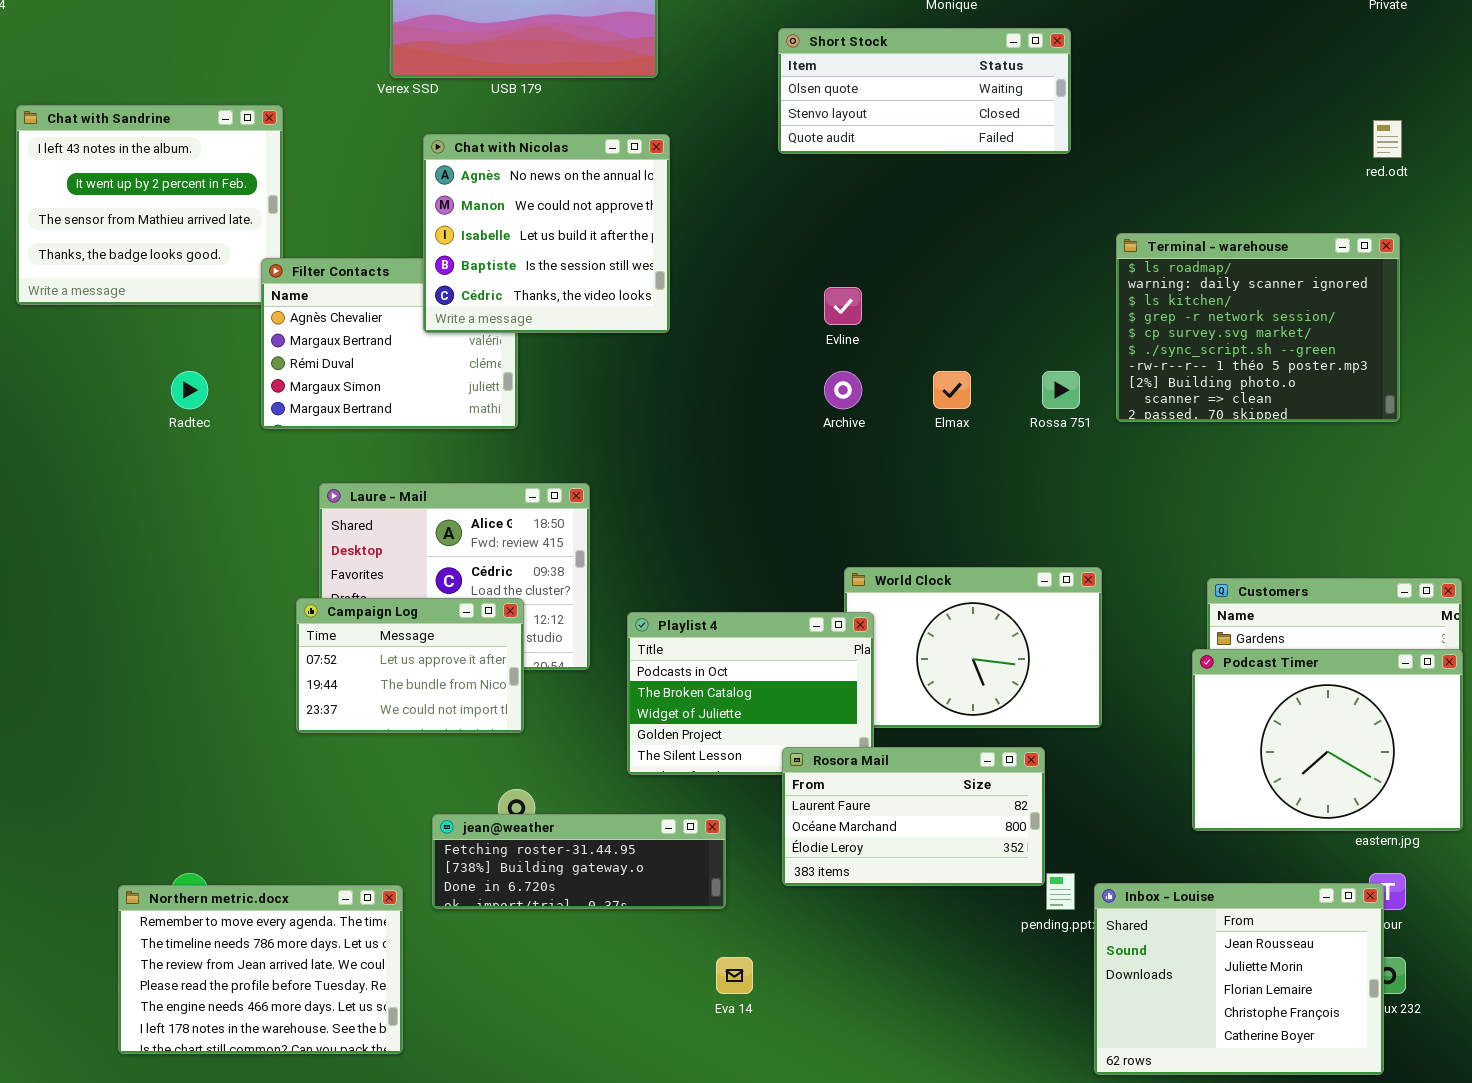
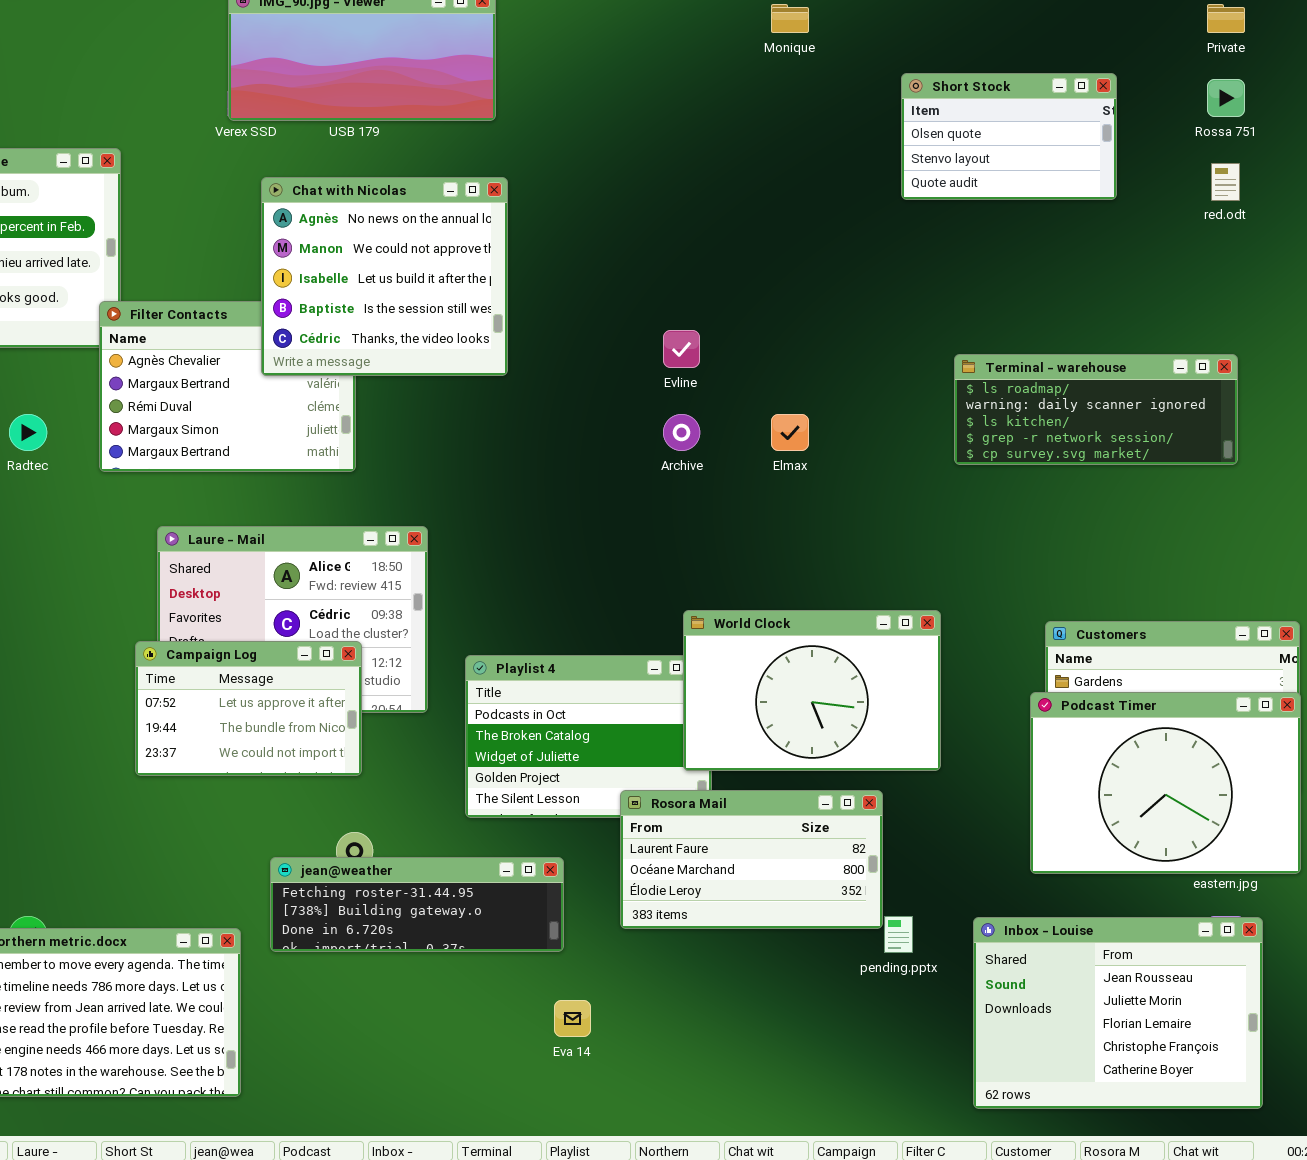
Short Stock: [778,28,1071,154] -> [901,73,1117,200], moved, resized
Terminal - warehouse: [1116,233,1400,422] -> [954,354,1238,465], resized
Rossa 751: [1042,371,1080,409] -> [1207,79,1245,117], moved
World Clock: [844,567,1102,728] -> [683,610,941,771], raised
Inbox - Louise: [1094,883,1384,1075] -> [973,917,1263,1109], moved

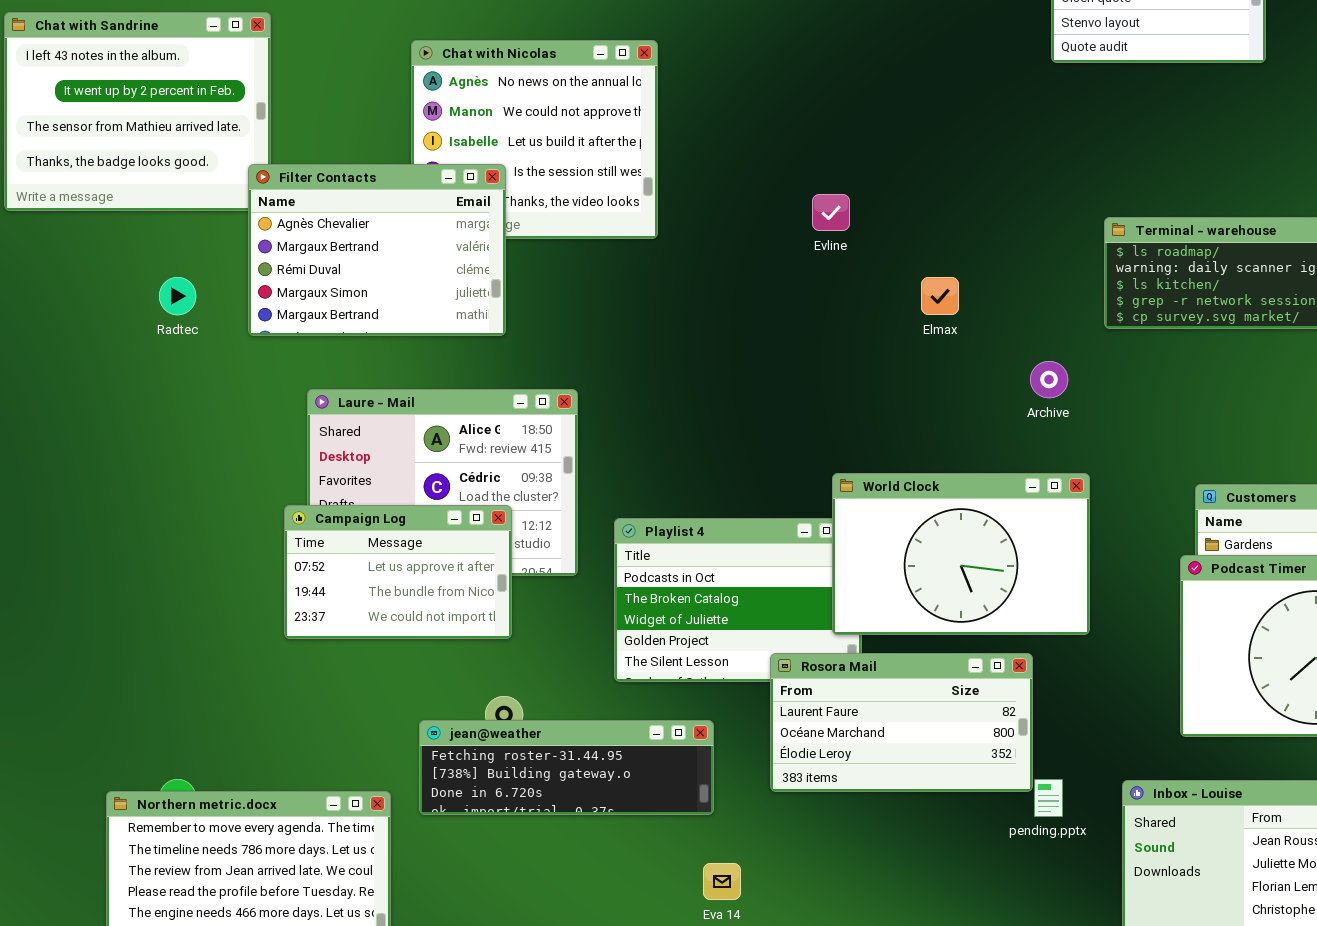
Filter Contacts: [99,301,356,472] -> [248,164,506,336], raised
Archive: [663,414,700,451] -> [1030,361,1068,398], moved

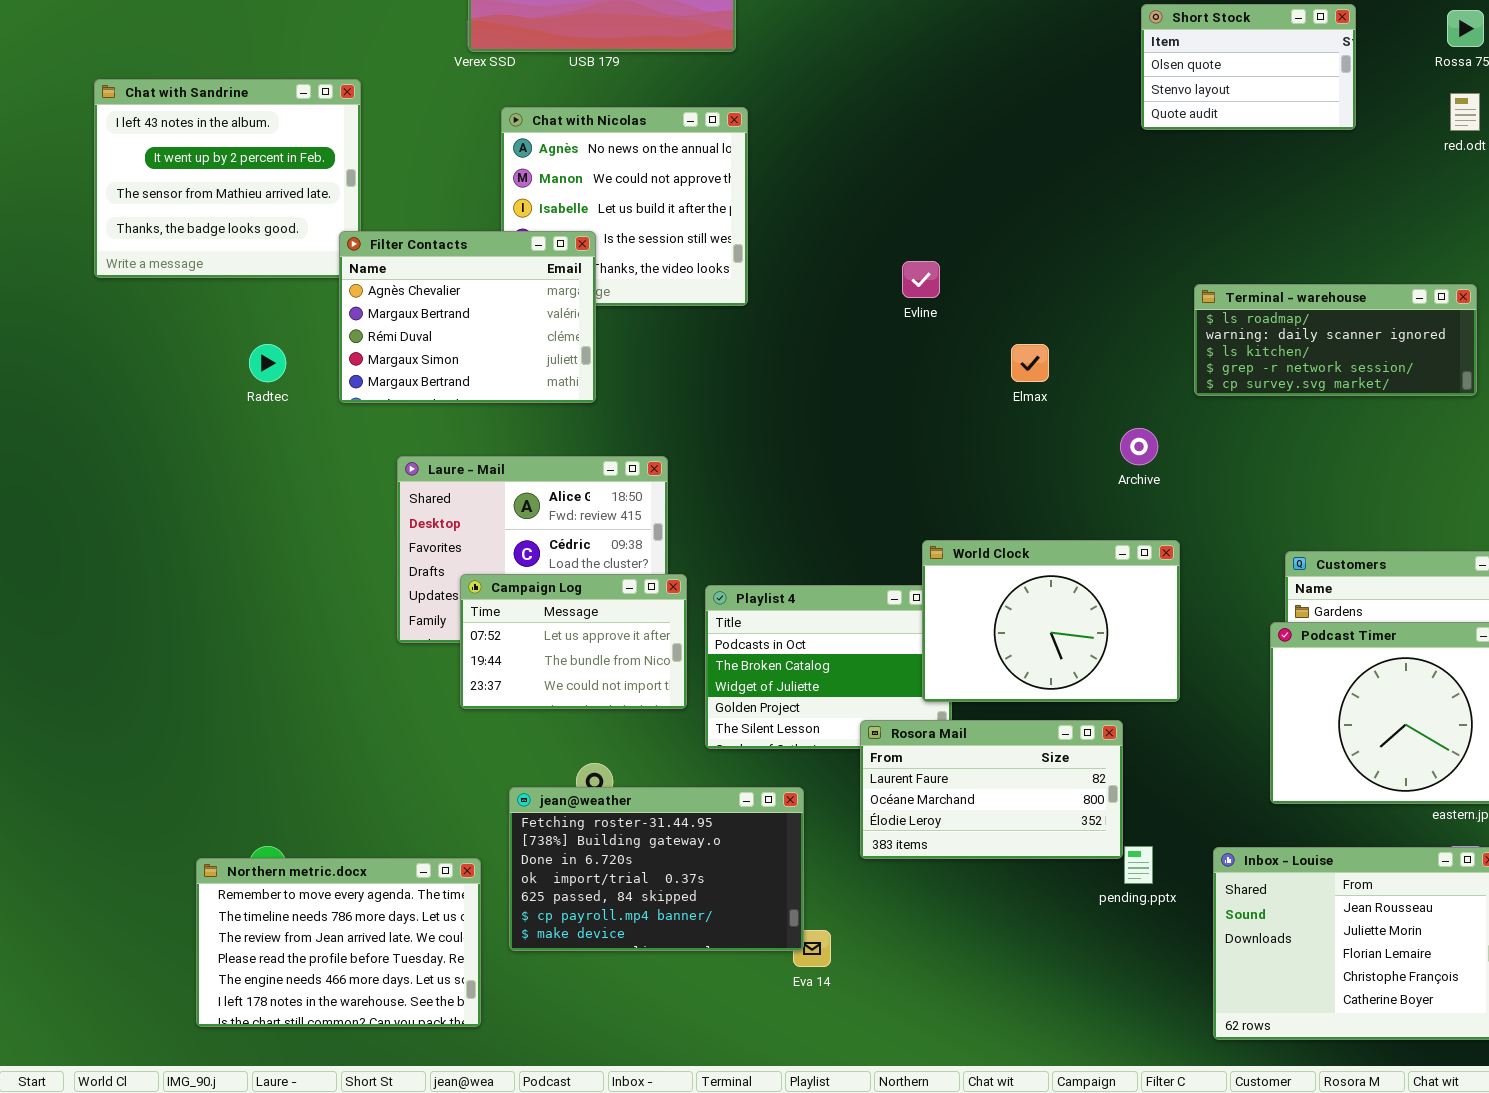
Campaign Log: [284,505,512,639] -> [460,574,687,709], moved
jean@weather: [419,720,714,815] -> [509,787,804,951], resized

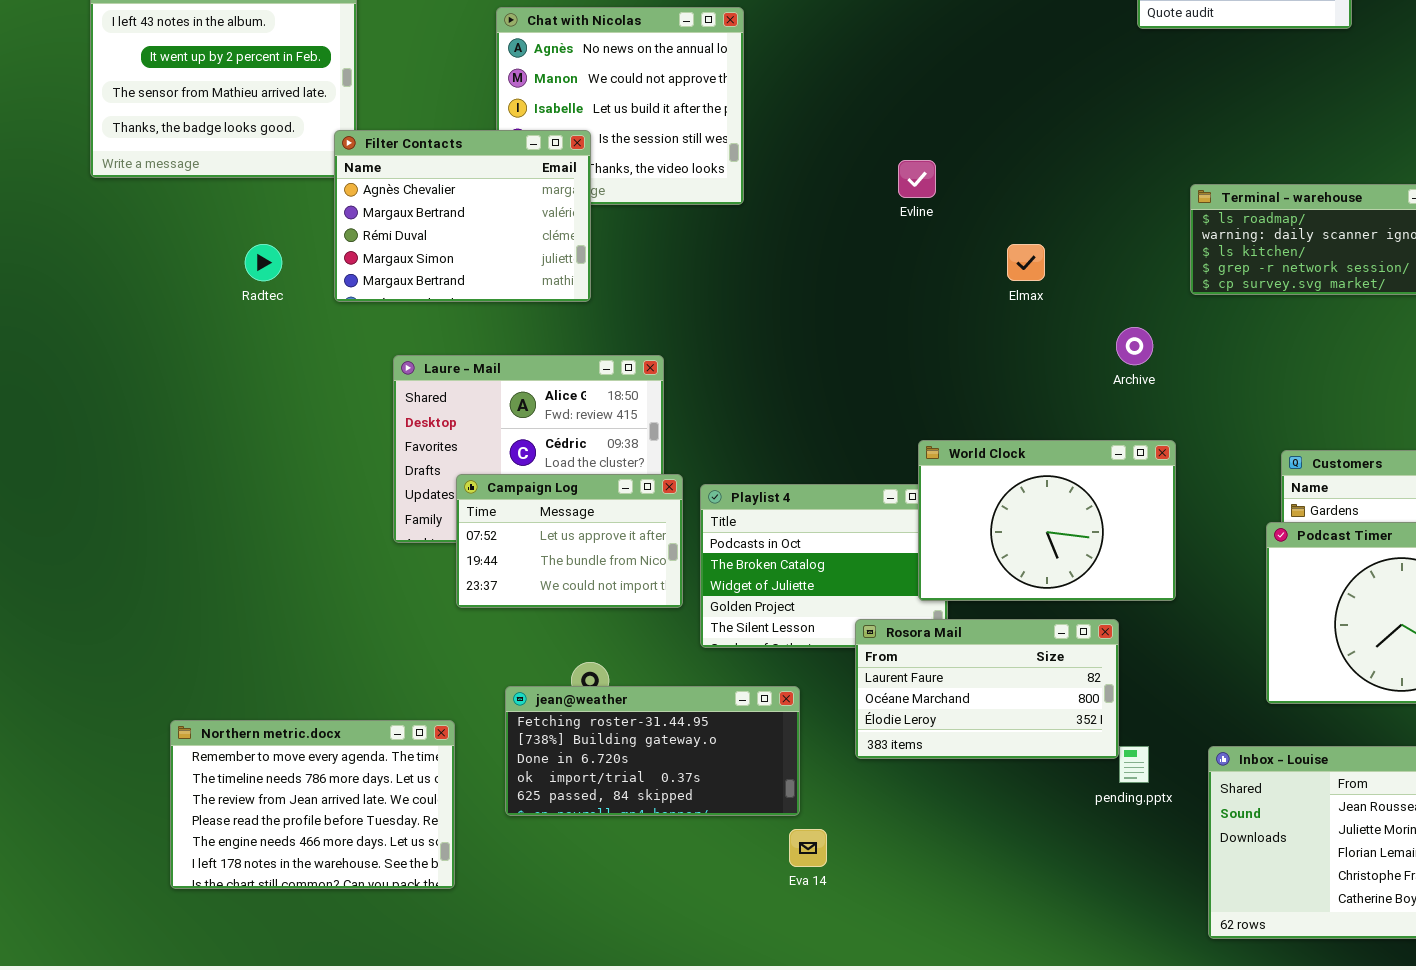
jean@weather: [509,787,804,951] -> [505,686,800,816], resized
Northern metric.docx: [196,858,481,1027] -> [170,720,455,889], moved

